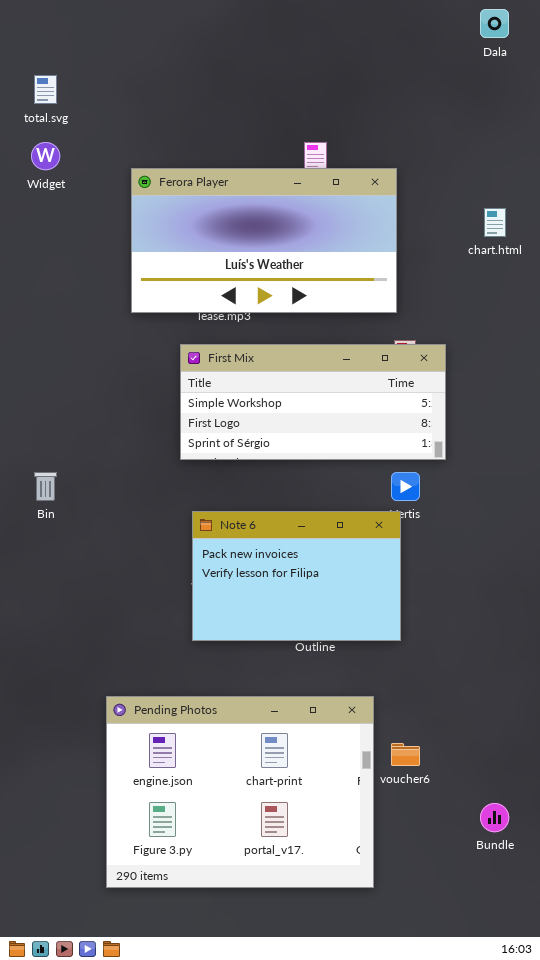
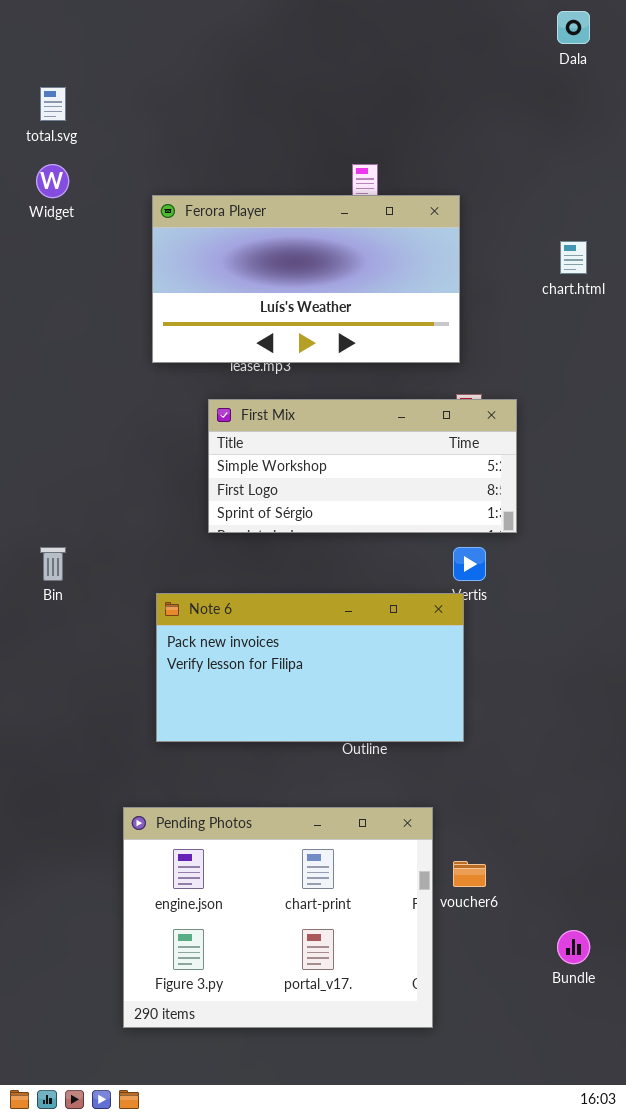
Note 6: [192,511,401,641] -> [156,593,464,742], resized

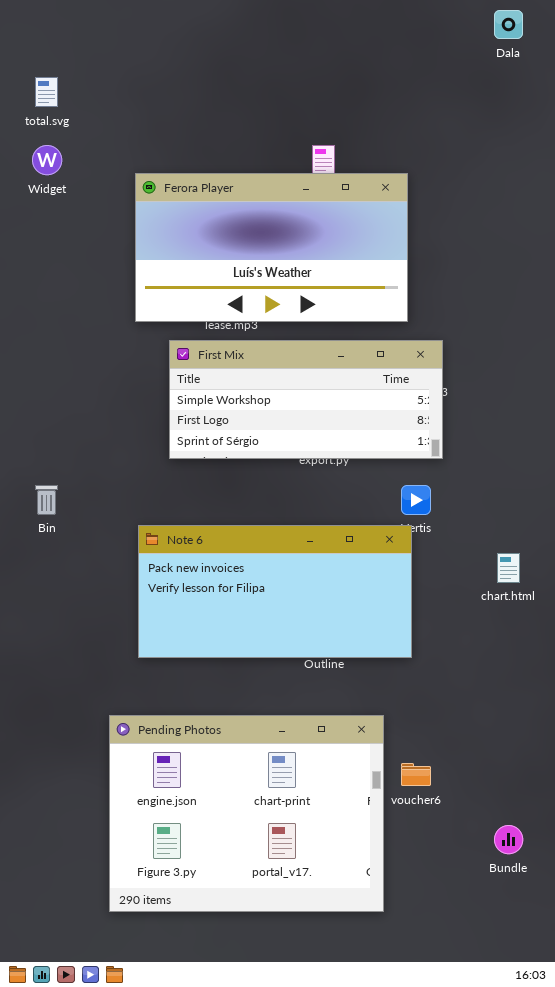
chart.html: [560,241,587,274] -> [497,553,520,583], moved
First Mix: [208,399,517,533] -> [169,340,443,459], moved

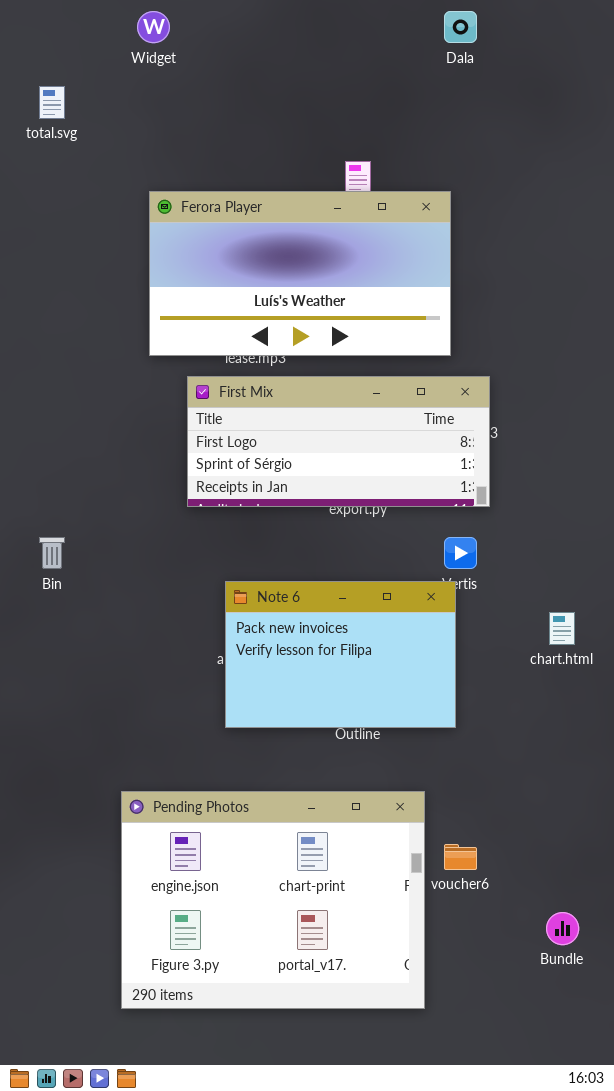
Dala: [494,10,523,39] -> [444,11,477,43], moved
Widget: [32,145,62,175] -> [137,11,170,43], moved
First Mix: [169,340,443,459] -> [187,376,490,507], scrolled down 1 row
Note 6: [138,525,412,658] -> [225,581,456,728], resized

